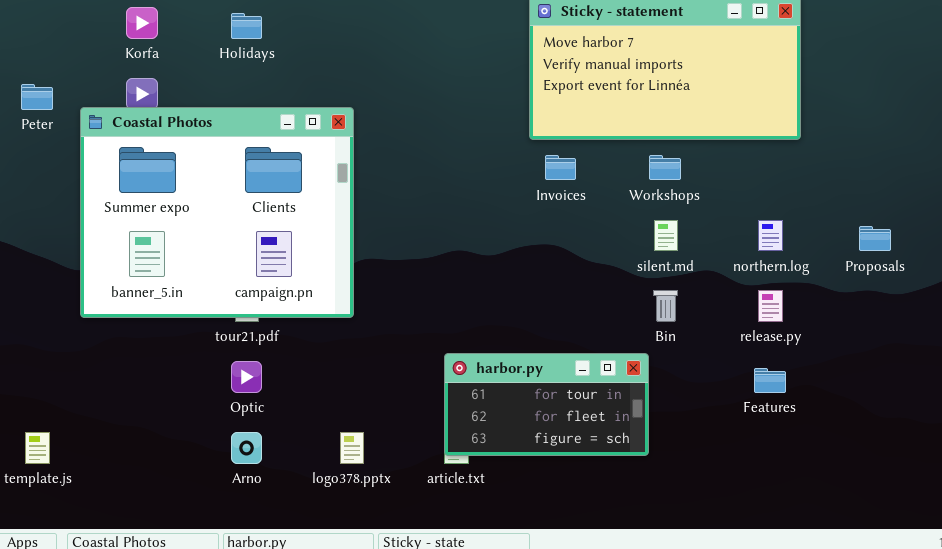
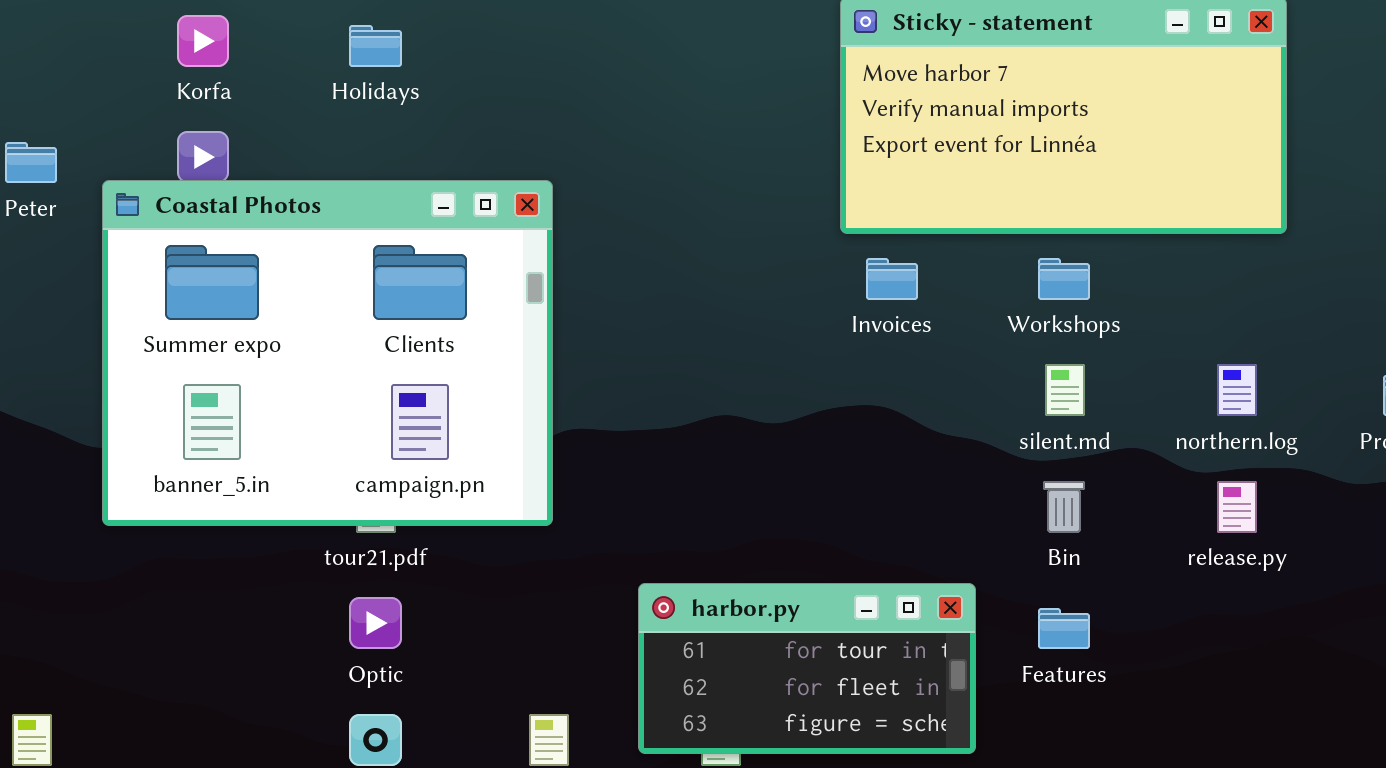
harbor.py: [444,353,649,456] -> [638,583,976,754], moved
Features: [754,368,786,393] -> [1038,608,1090,649], moved

